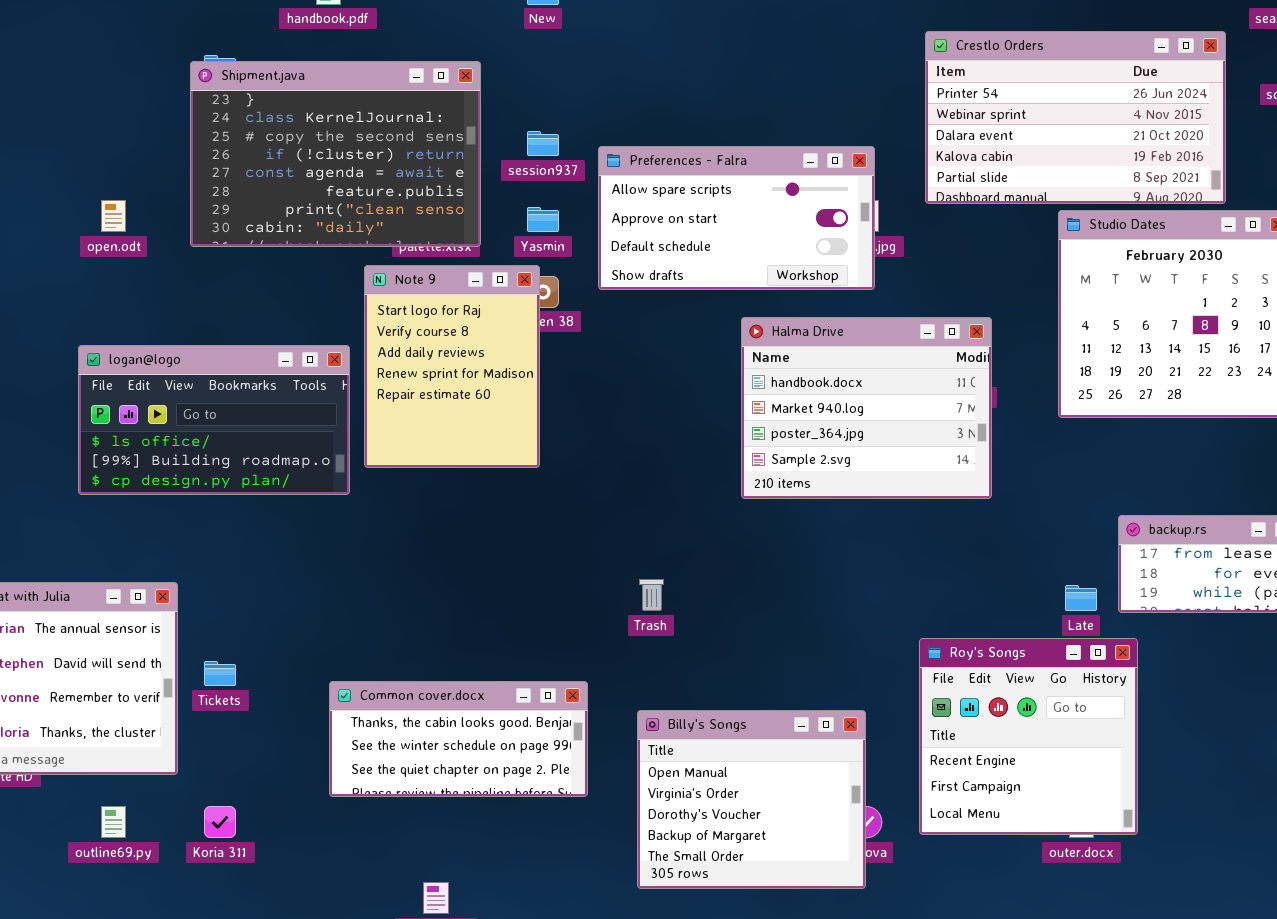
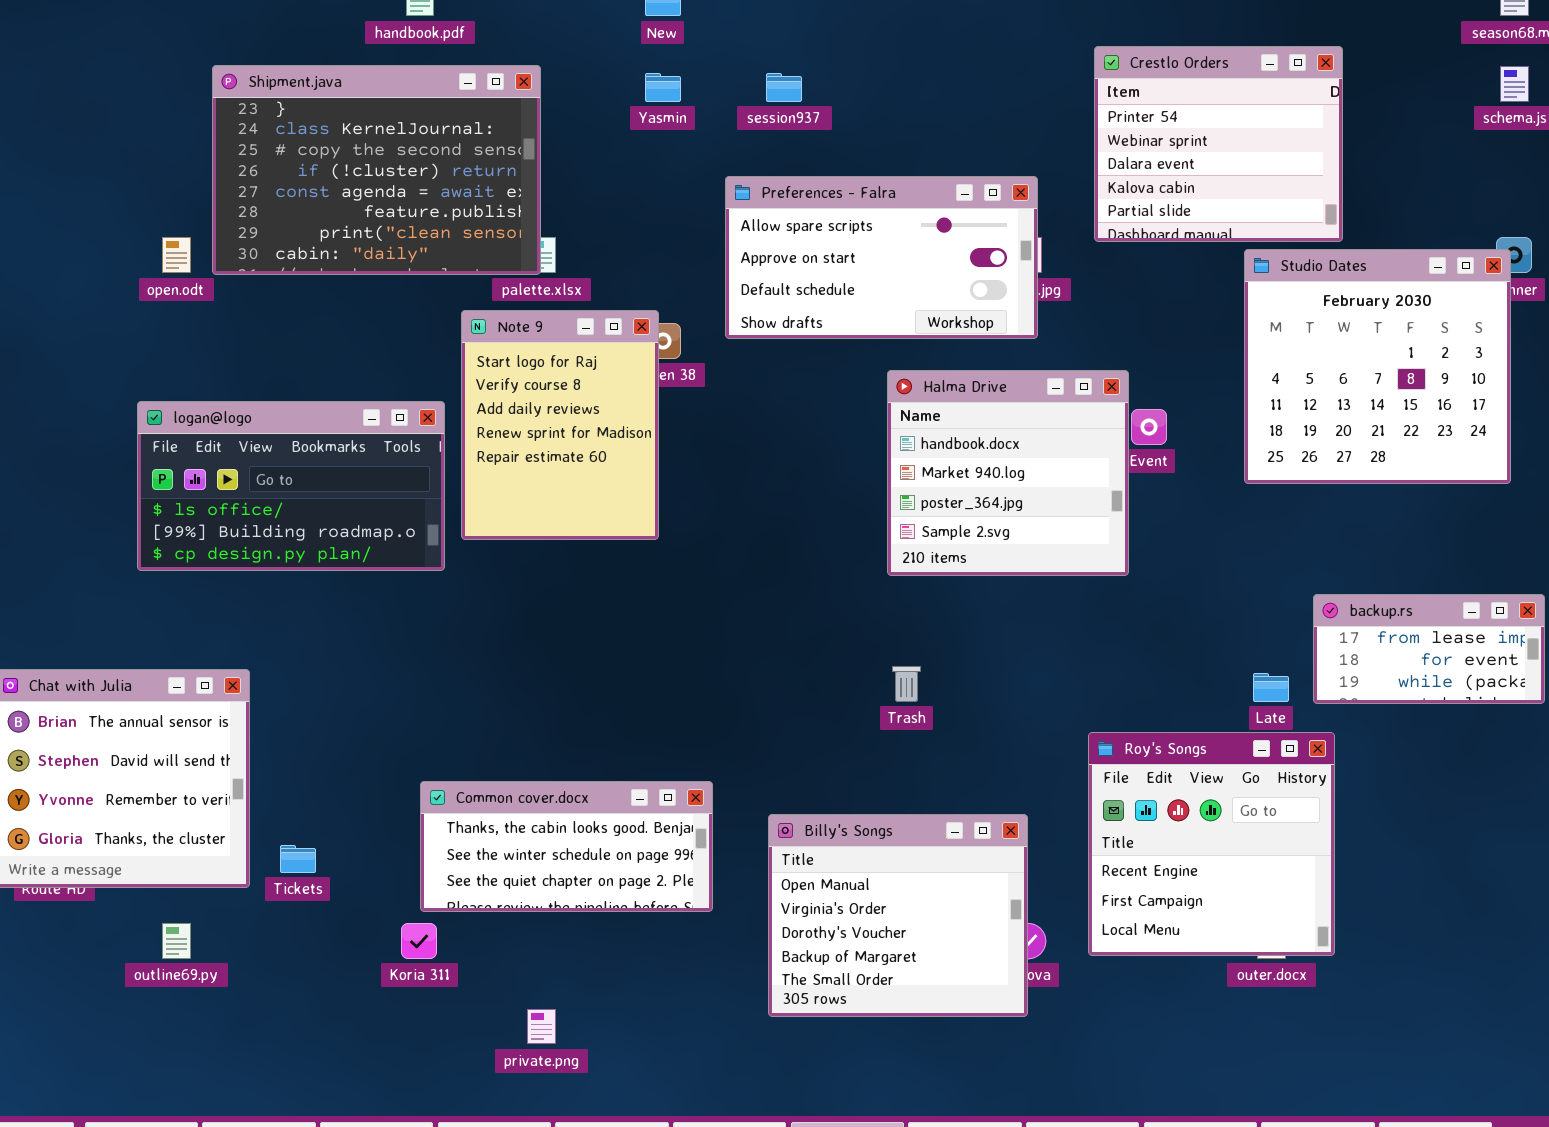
Crestlo Orders: [925,31,1226,204] -> [1094,46,1343,242], resized
Shipment.java: [190,61,481,247] -> [212,65,541,275], moved
session937: [527,131,559,156] -> [766,73,802,102], moved
Yasmin: [527,207,559,232] -> [645,73,681,102], moved
Halma Drive: [741,317,992,499] -> [887,370,1129,576], resized
Trash: [639,579,664,611] -> [892,666,921,702], moved
Tickets: [204,661,236,686] -> [280,845,316,873], moved
Koria 311: [204,806,236,838] -> [401,923,437,959], moved

